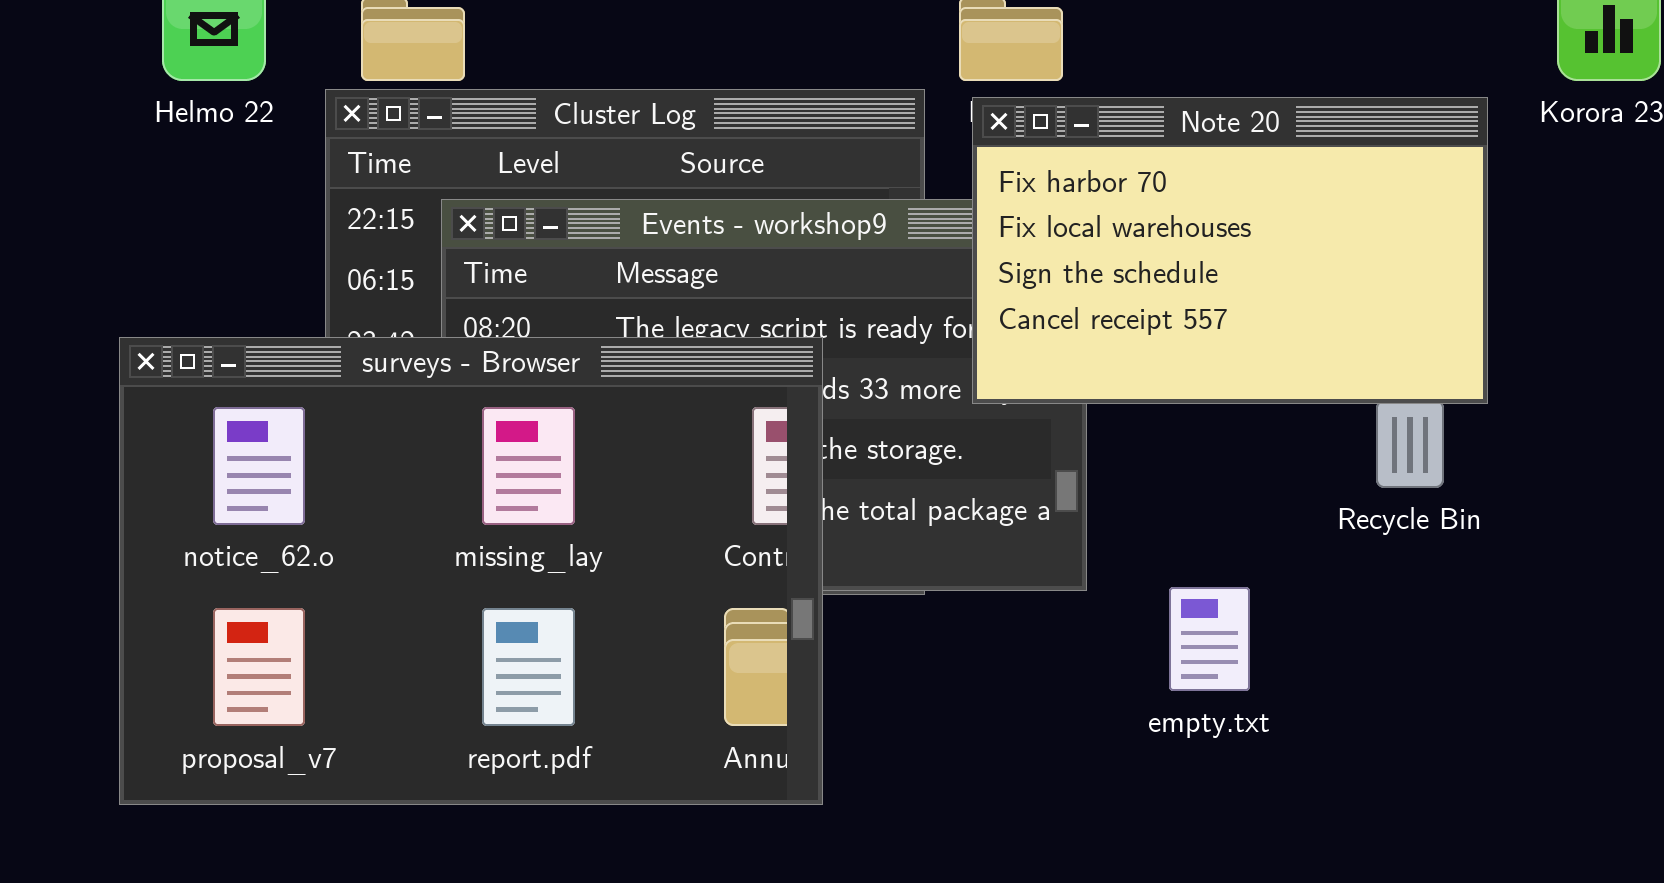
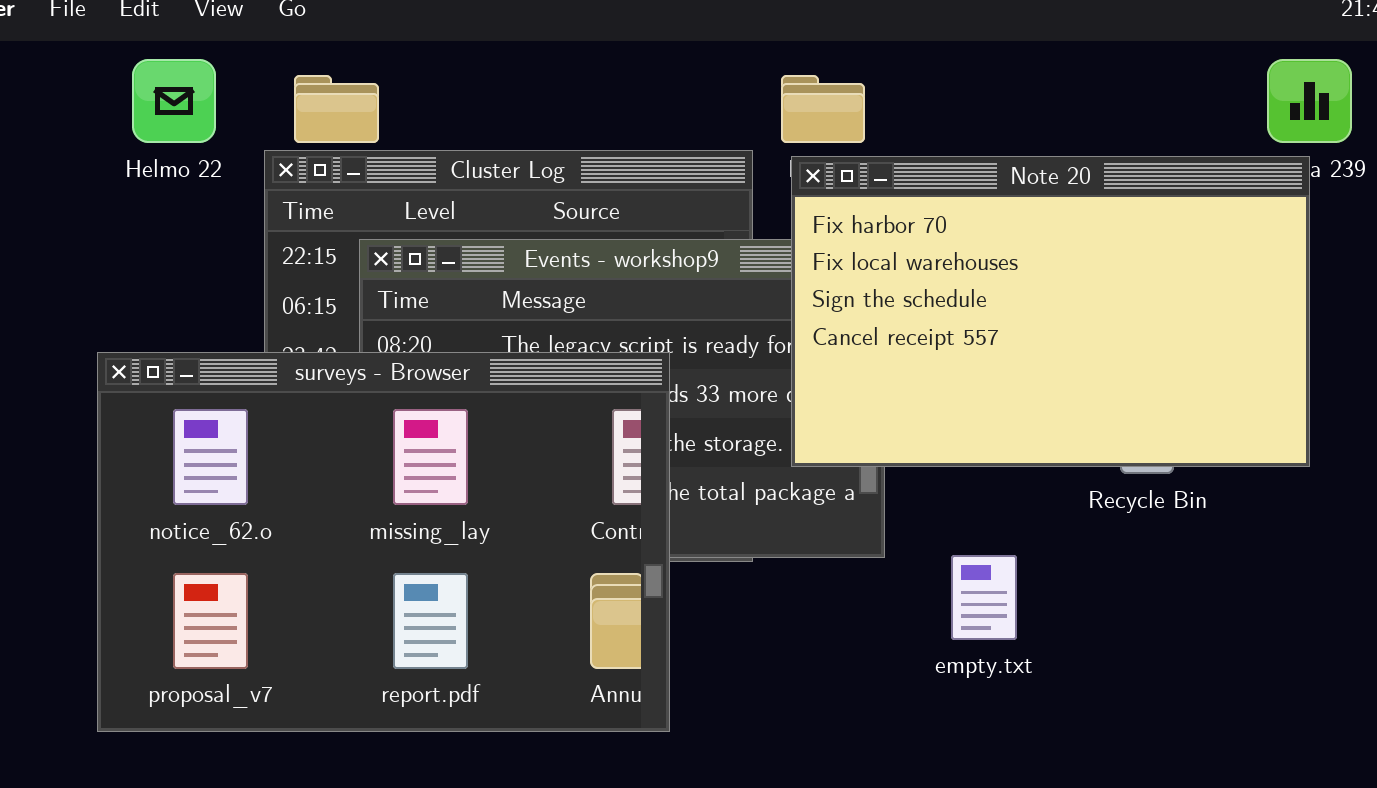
Note 20: [972,97,1488,404] -> [791,156,1310,467], resized

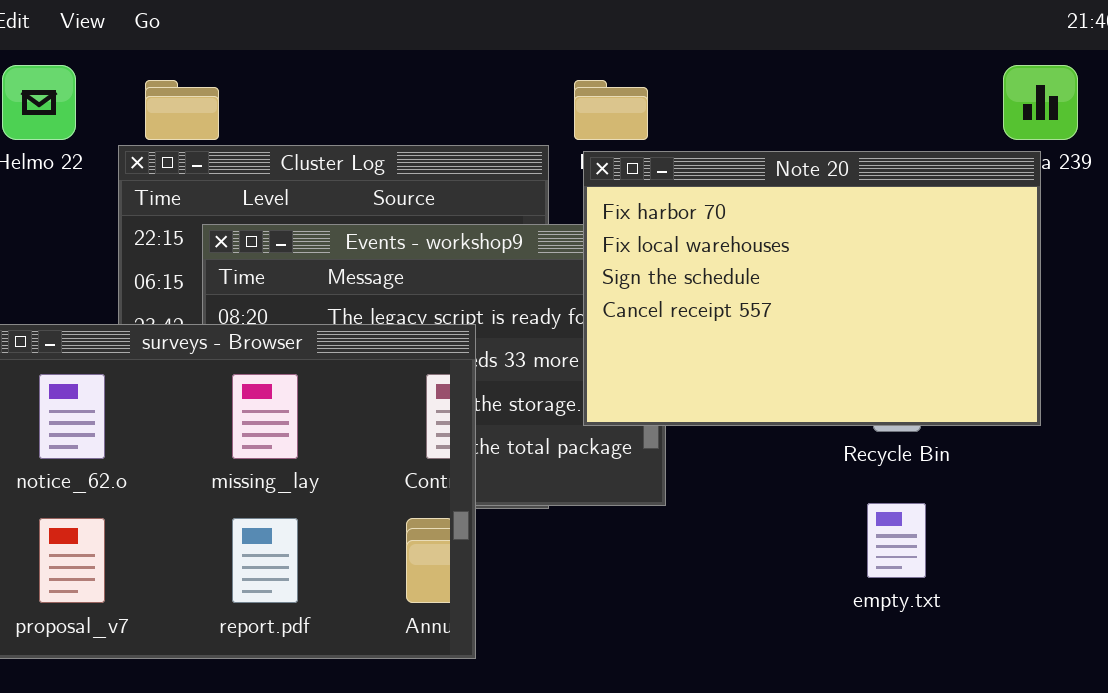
empty.txt: [951,555,1017,640] -> [867,503,926,578], moved

